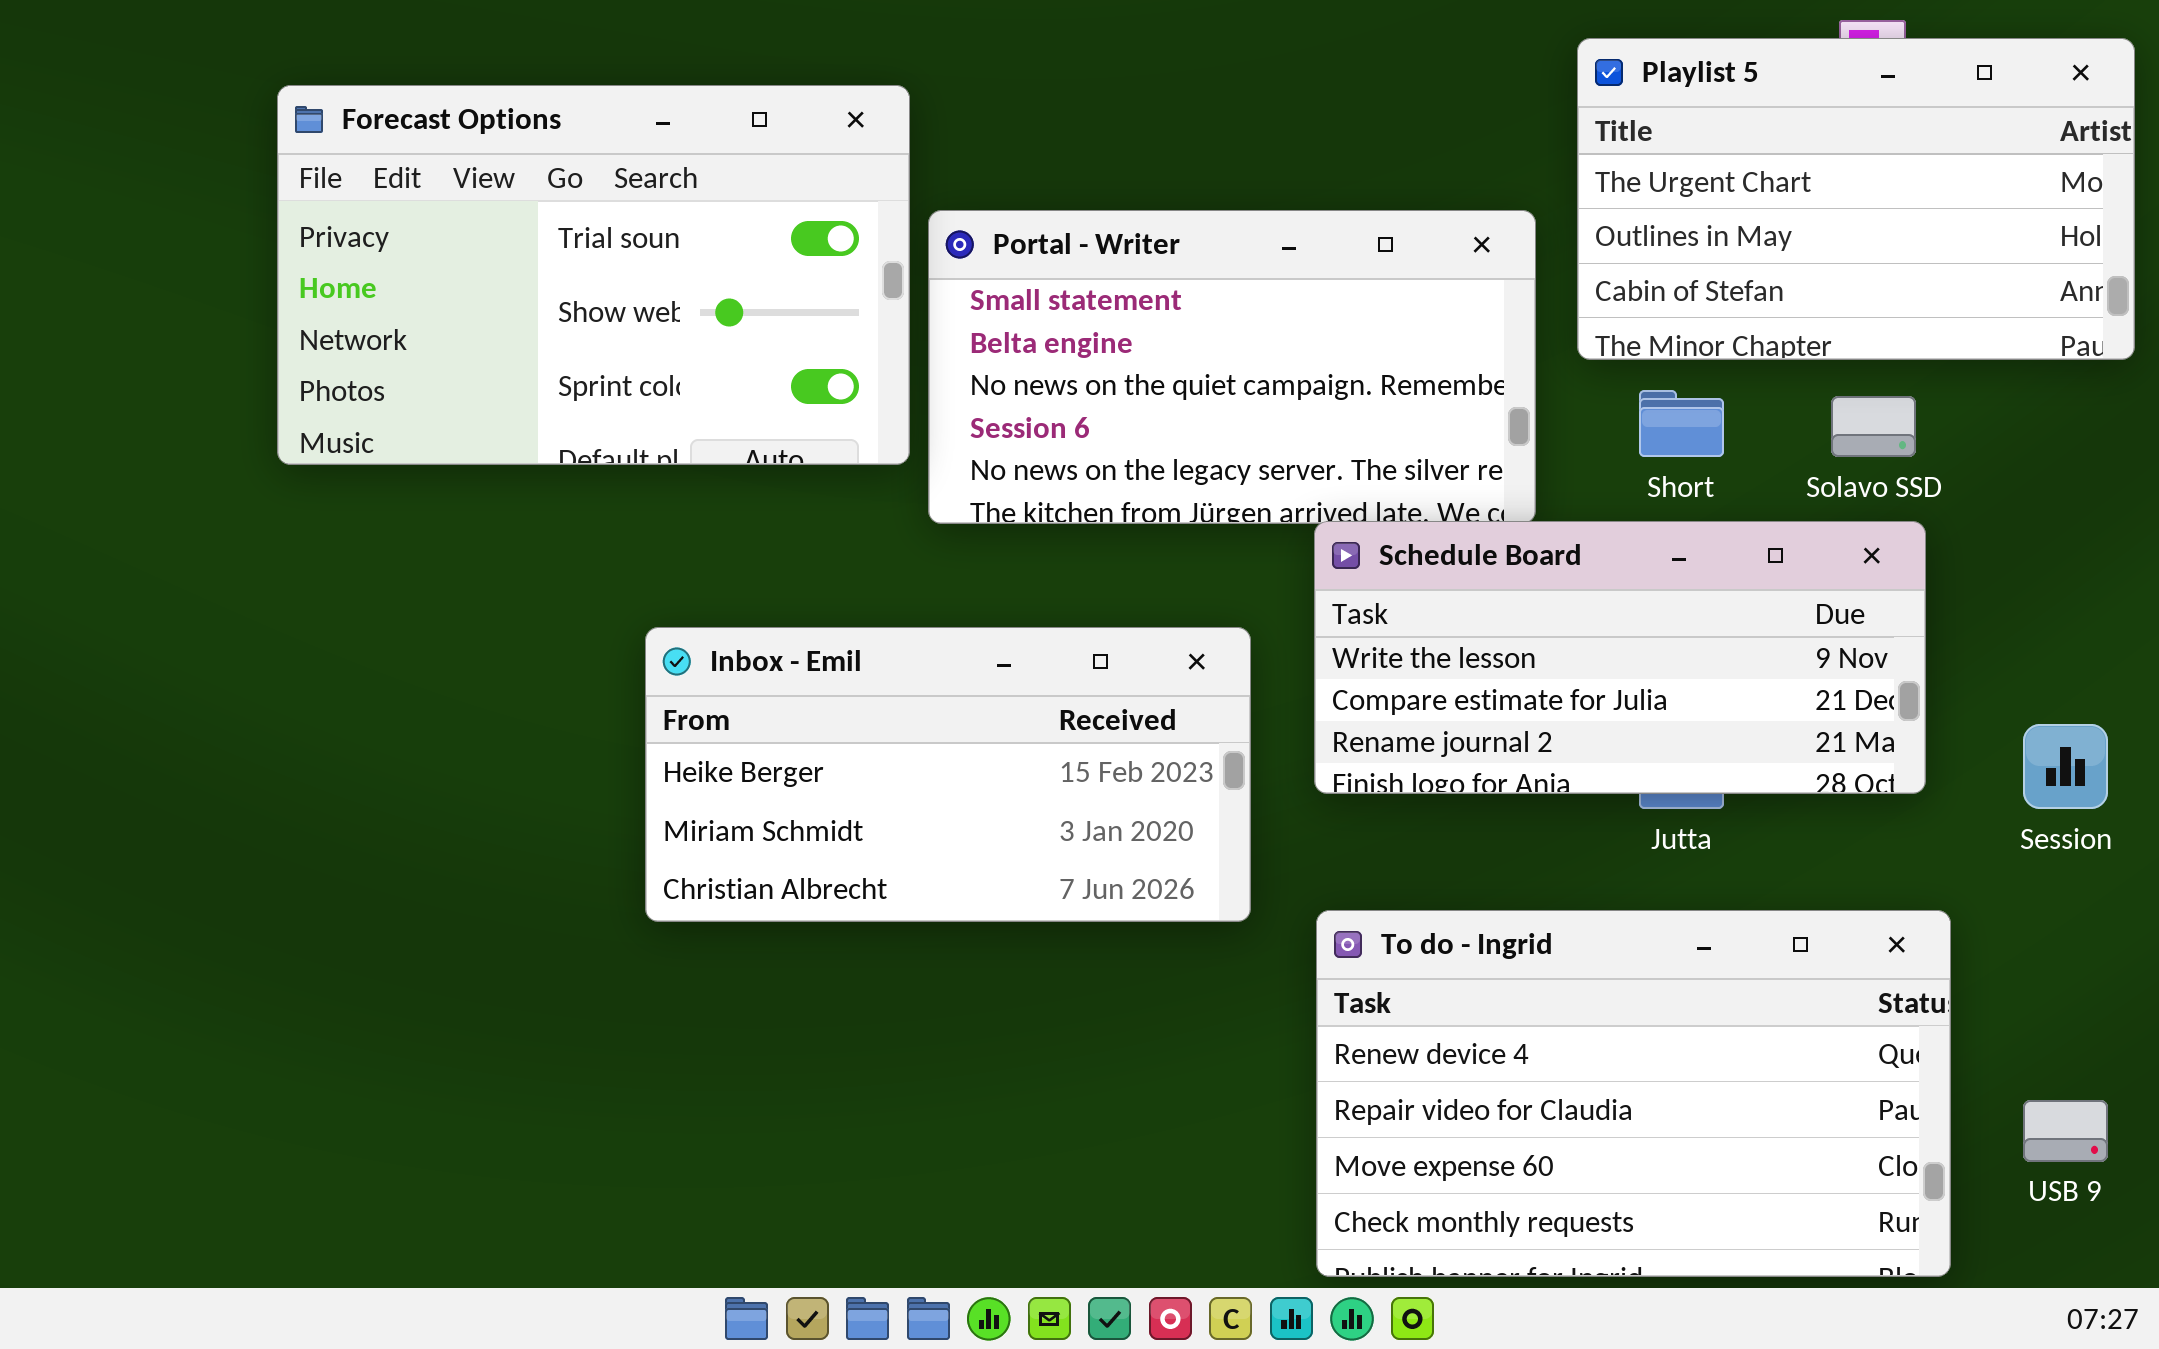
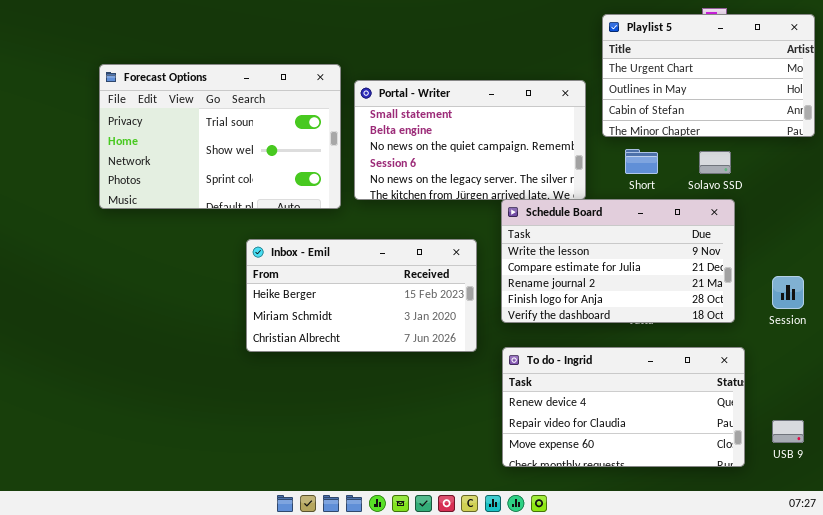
Forecast Options: [277,85,910,465] -> [99,64,341,209], moved
Schedule Board: [1314,521,1926,794] -> [501,199,735,323], resized
To do - Ingrid: [1316,910,1951,1277] -> [502,347,745,467], resized

